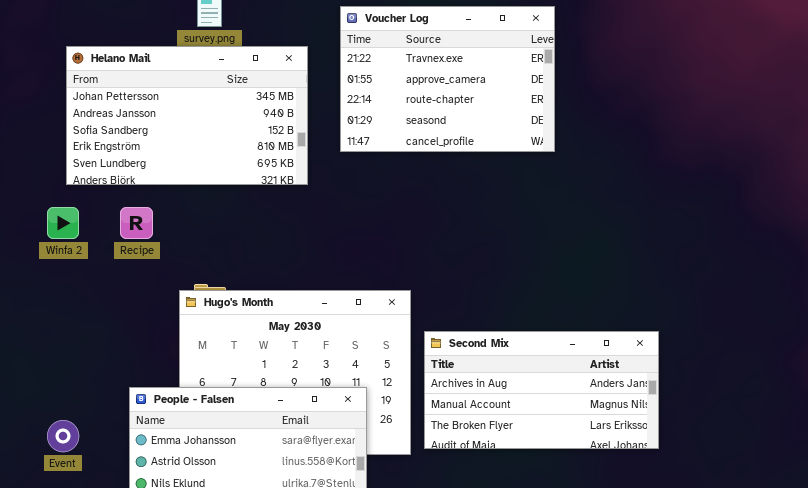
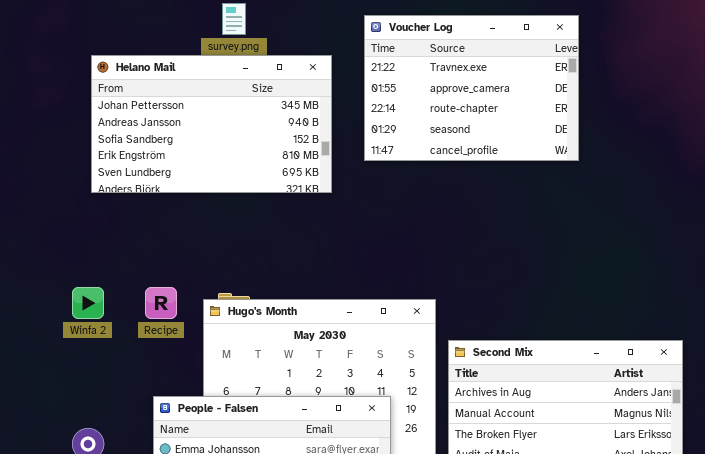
Winfa 2: [47,207,79,239] -> [72,287,104,319], moved
Recipe: [120,207,153,239] -> [145,287,177,319], moved

